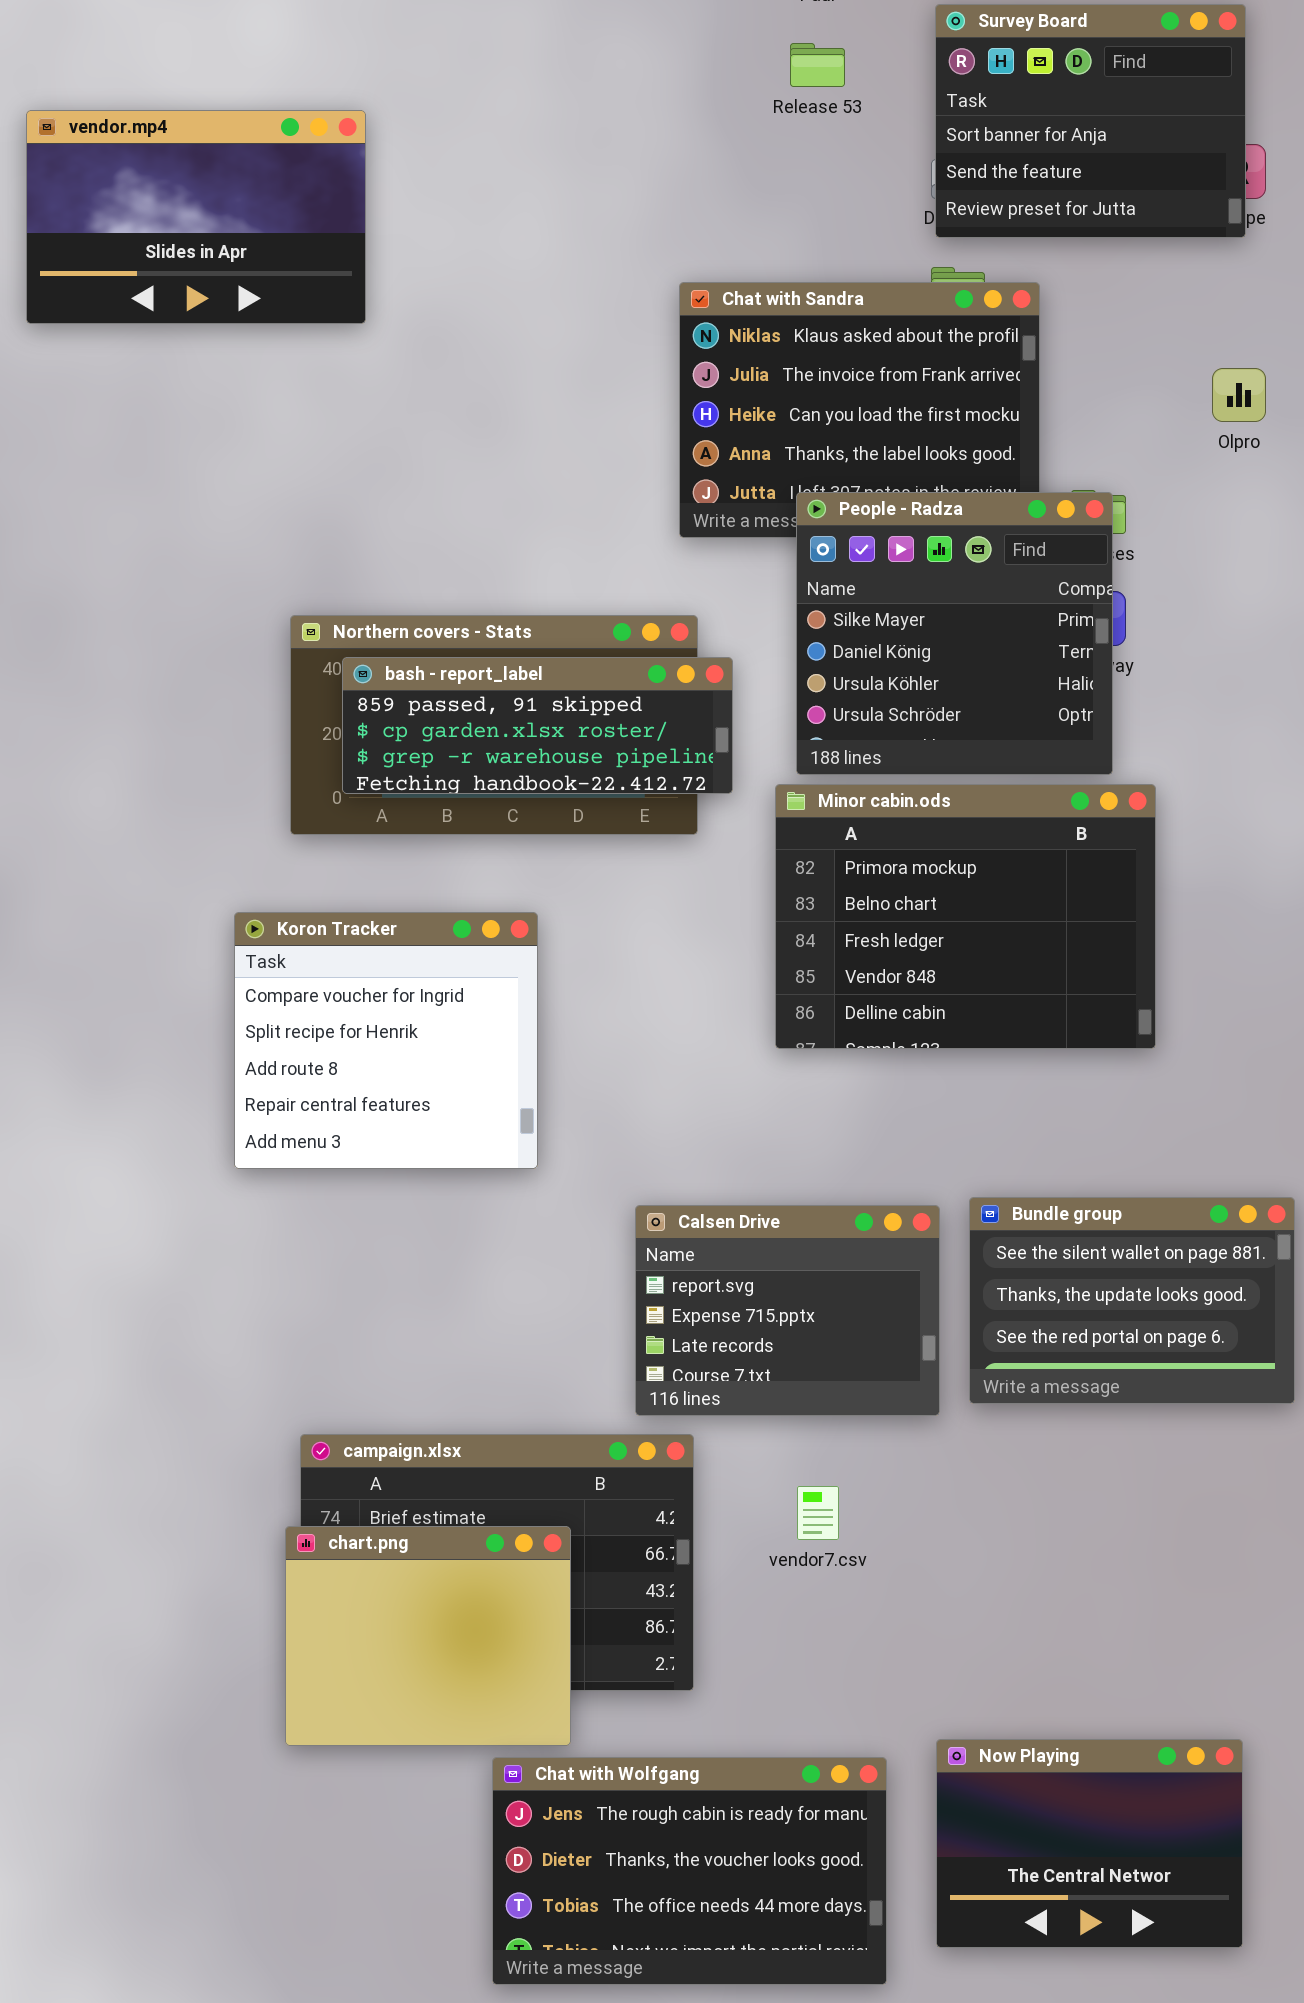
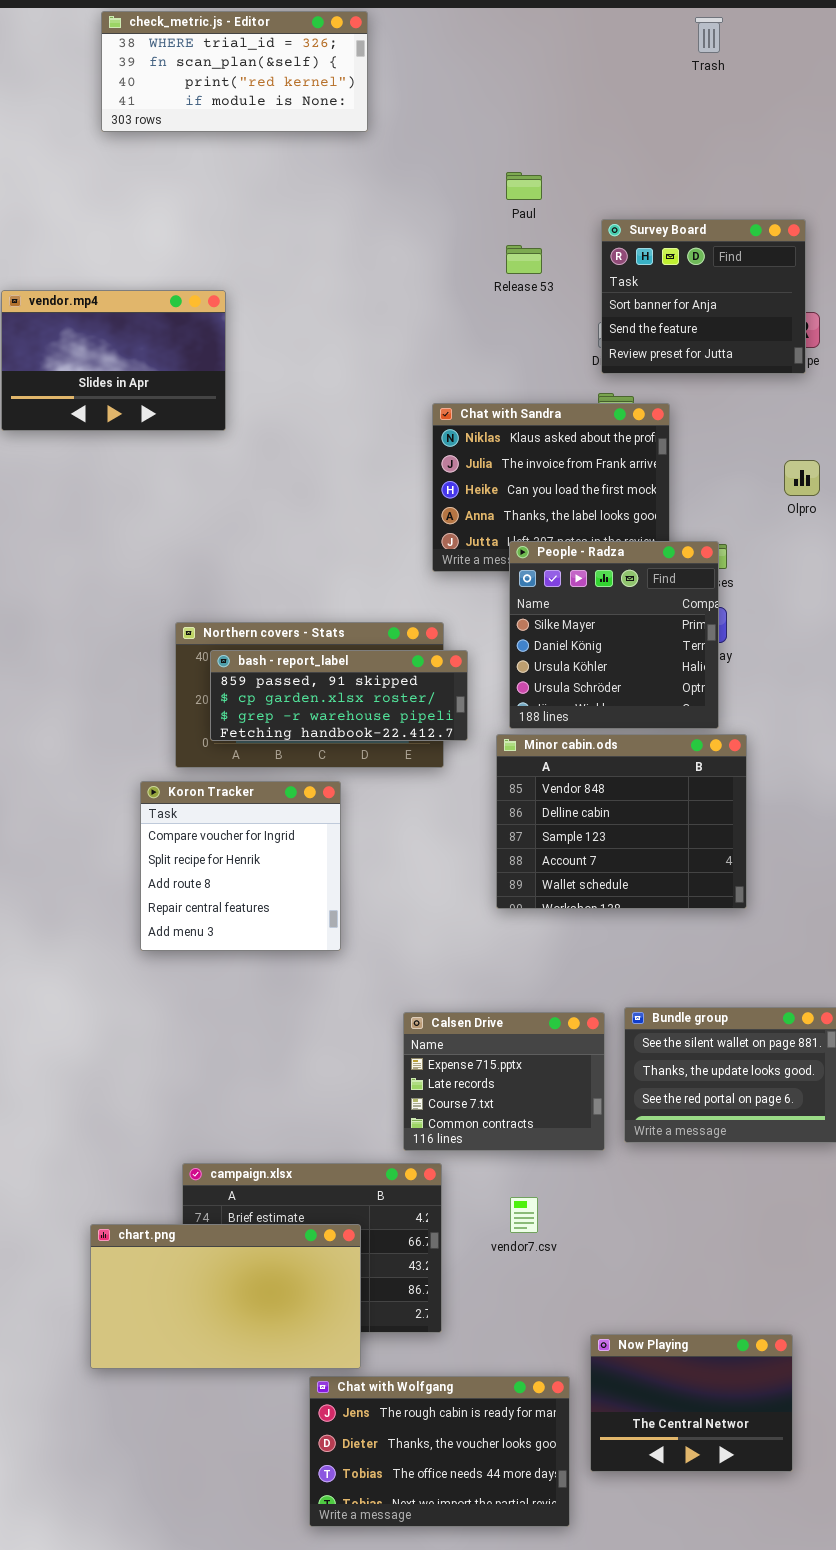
Minor cabin.ods: [775,784,1156,1049] -> [496,734,747,909], scrolled down 3 rows
Koron Tracker: [234,912,538,1169] -> [140,781,341,951], moved
Calsen Drive: [635,1205,940,1416] -> [403,1012,605,1151], scrolled down 1 row
chart.png: [285,1526,571,1746] -> [90,1224,361,1369], resized
Now Playing: [936,1739,1243,1948] -> [590,1334,793,1472], moved

